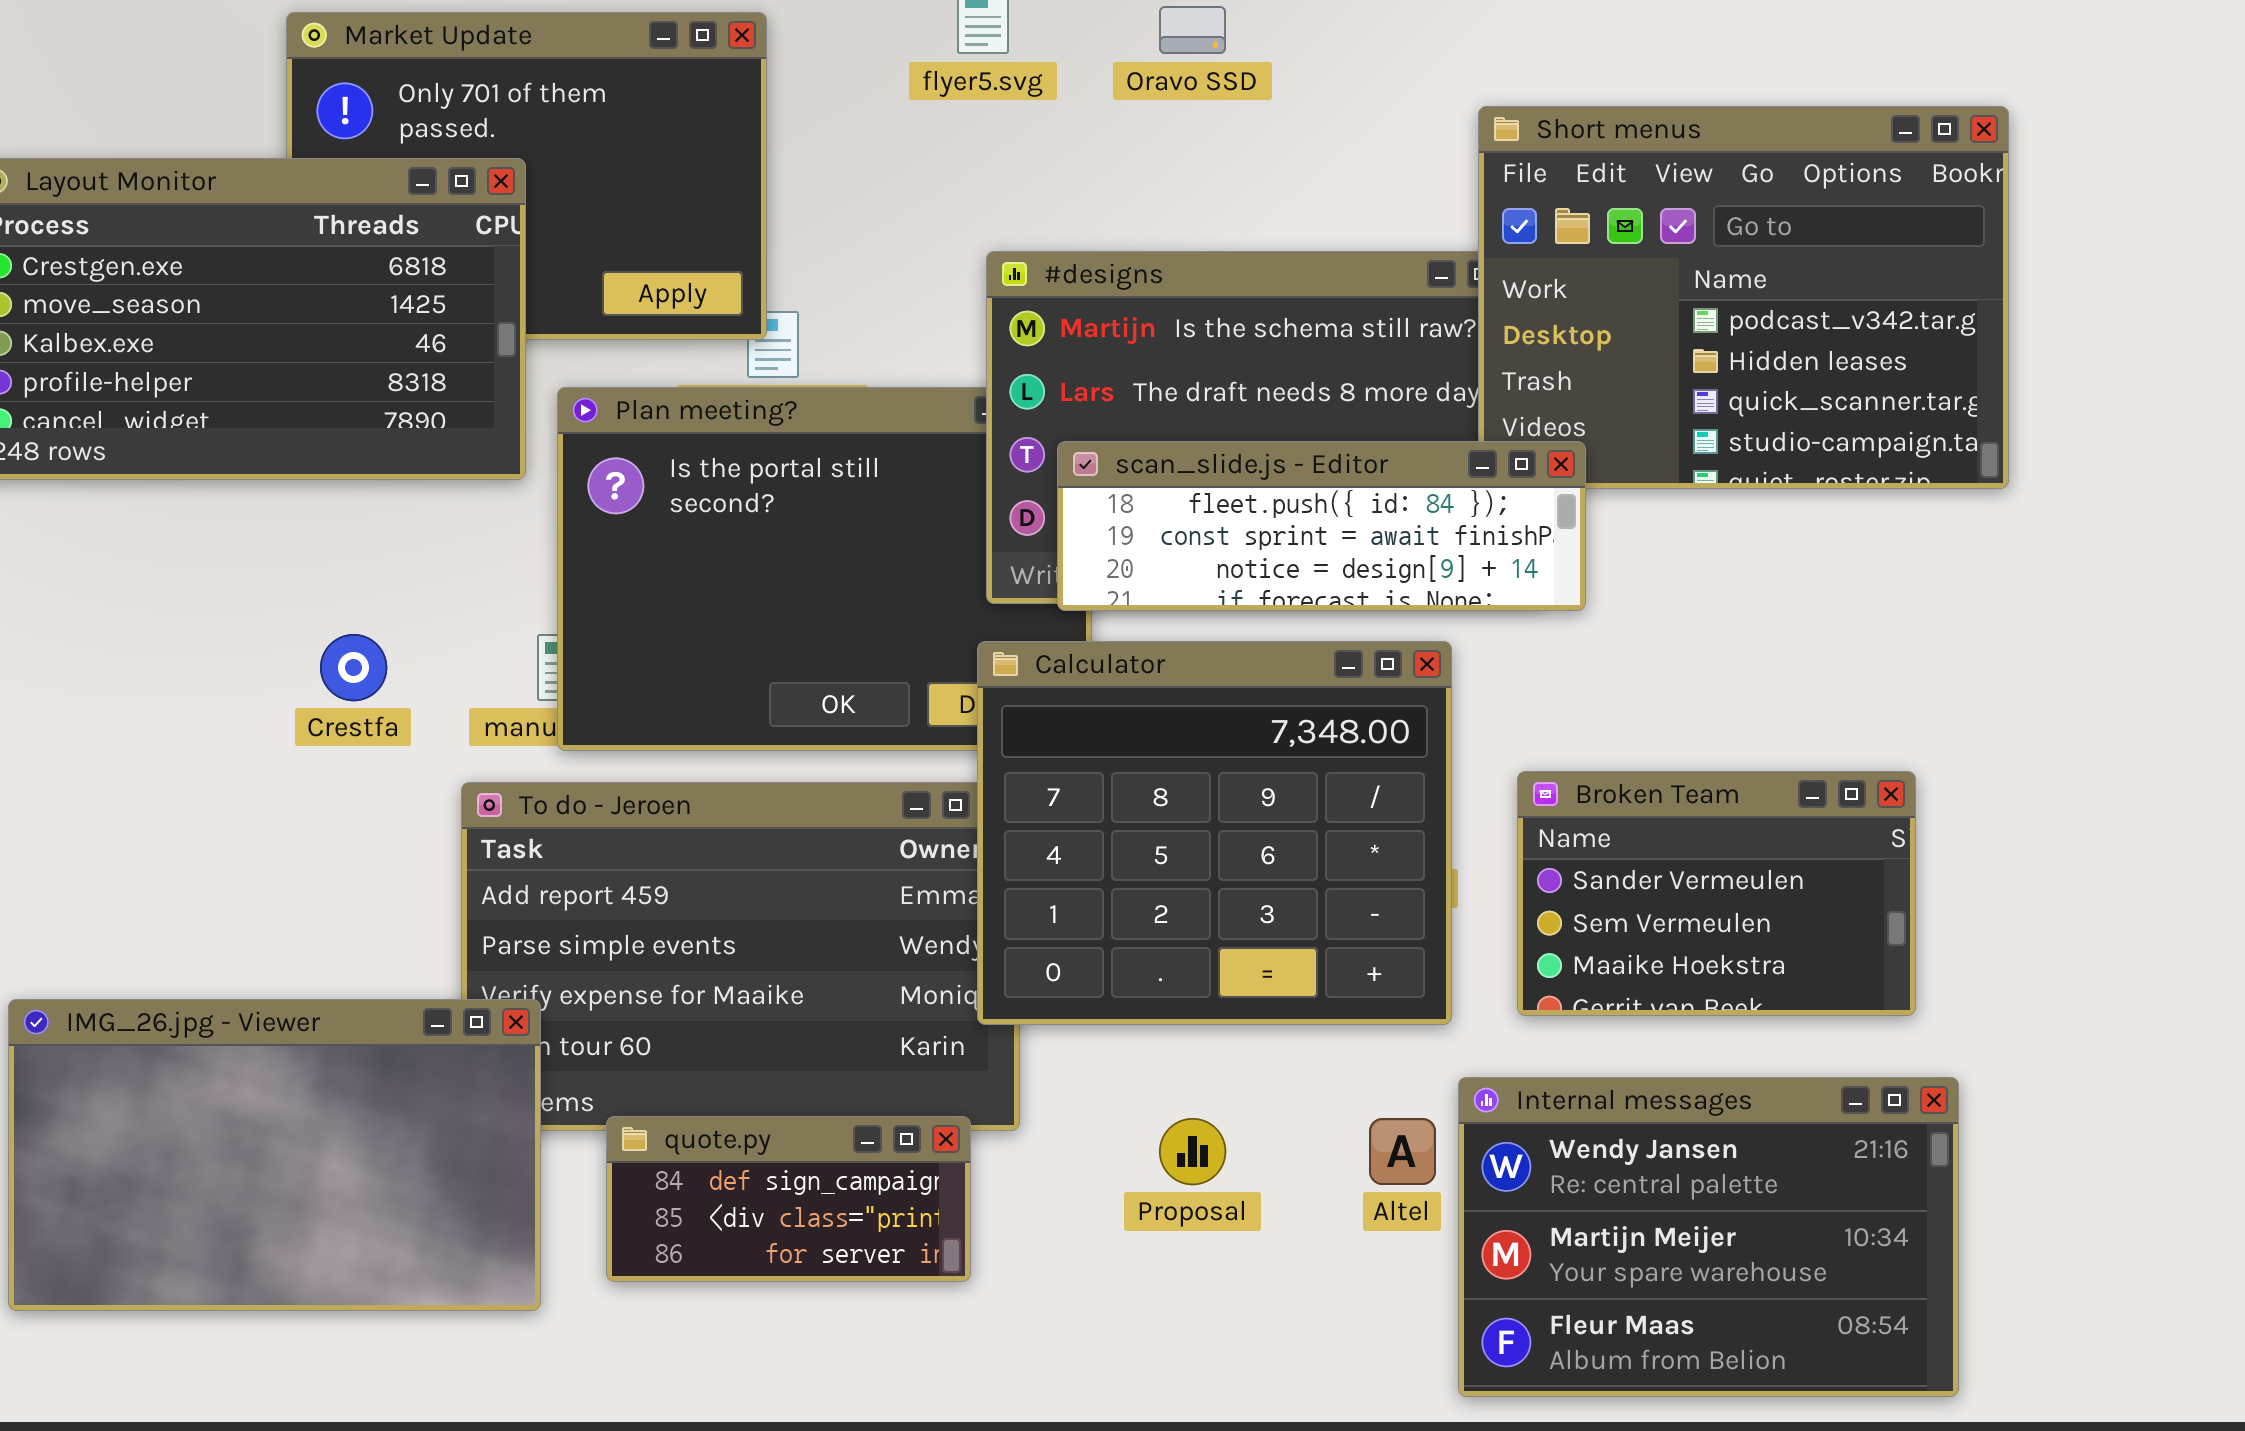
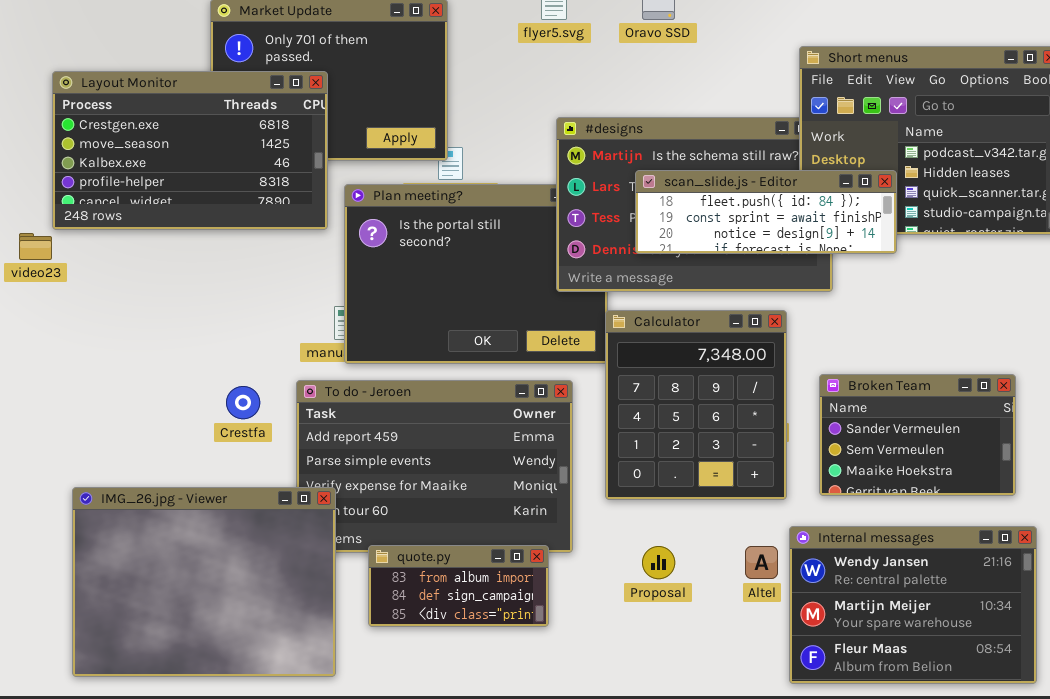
scan_slide.js - Editor: [1057,441,1586,611] -> [635,170,897,254], moved
Crestfa: [320,634,387,701] -> [226,386,260,419], moved
Calculator: [977,641,1452,1025] -> [605,310,787,500], resized
IMG_26.jpg - Viewer: [8,999,541,1311] -> [72,487,336,677], resized
quote.py: [606,1116,971,1282] -> [368,545,549,627], scrolled up 1 row

